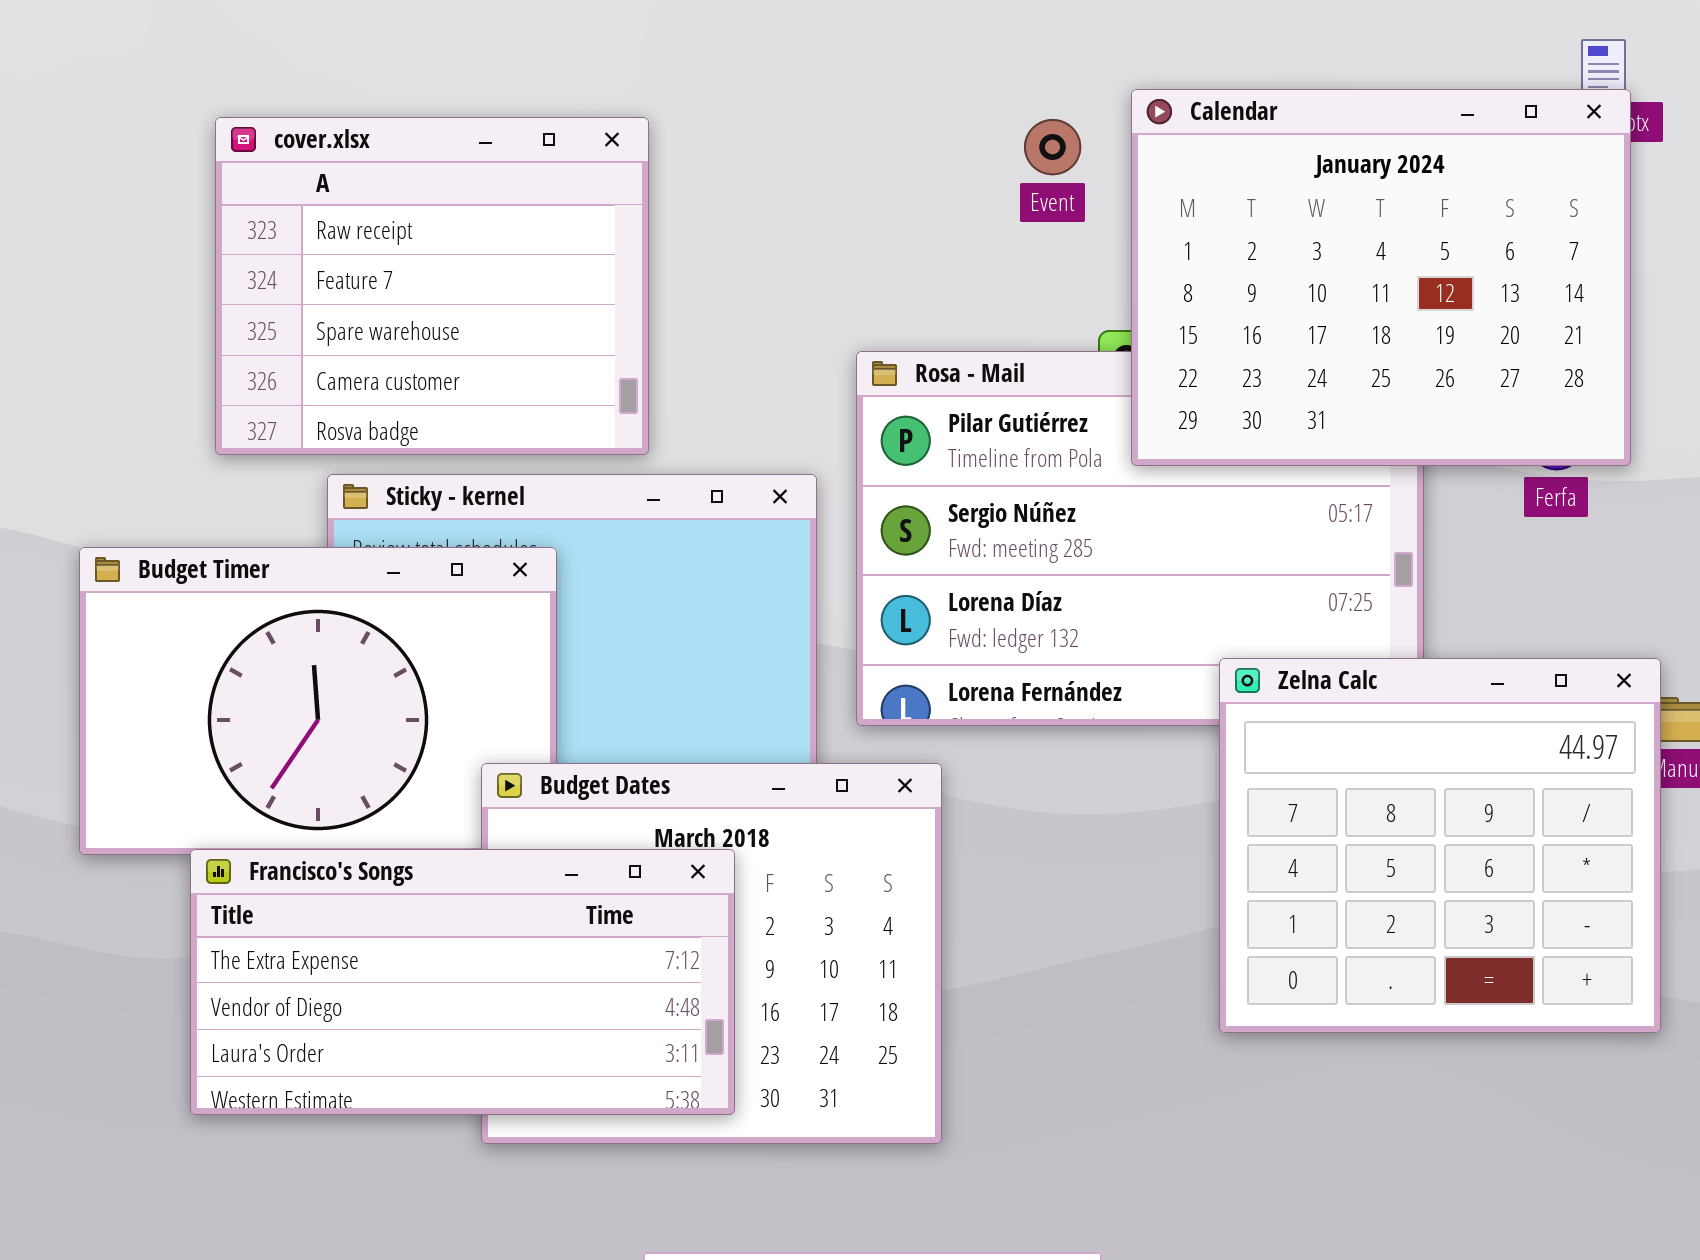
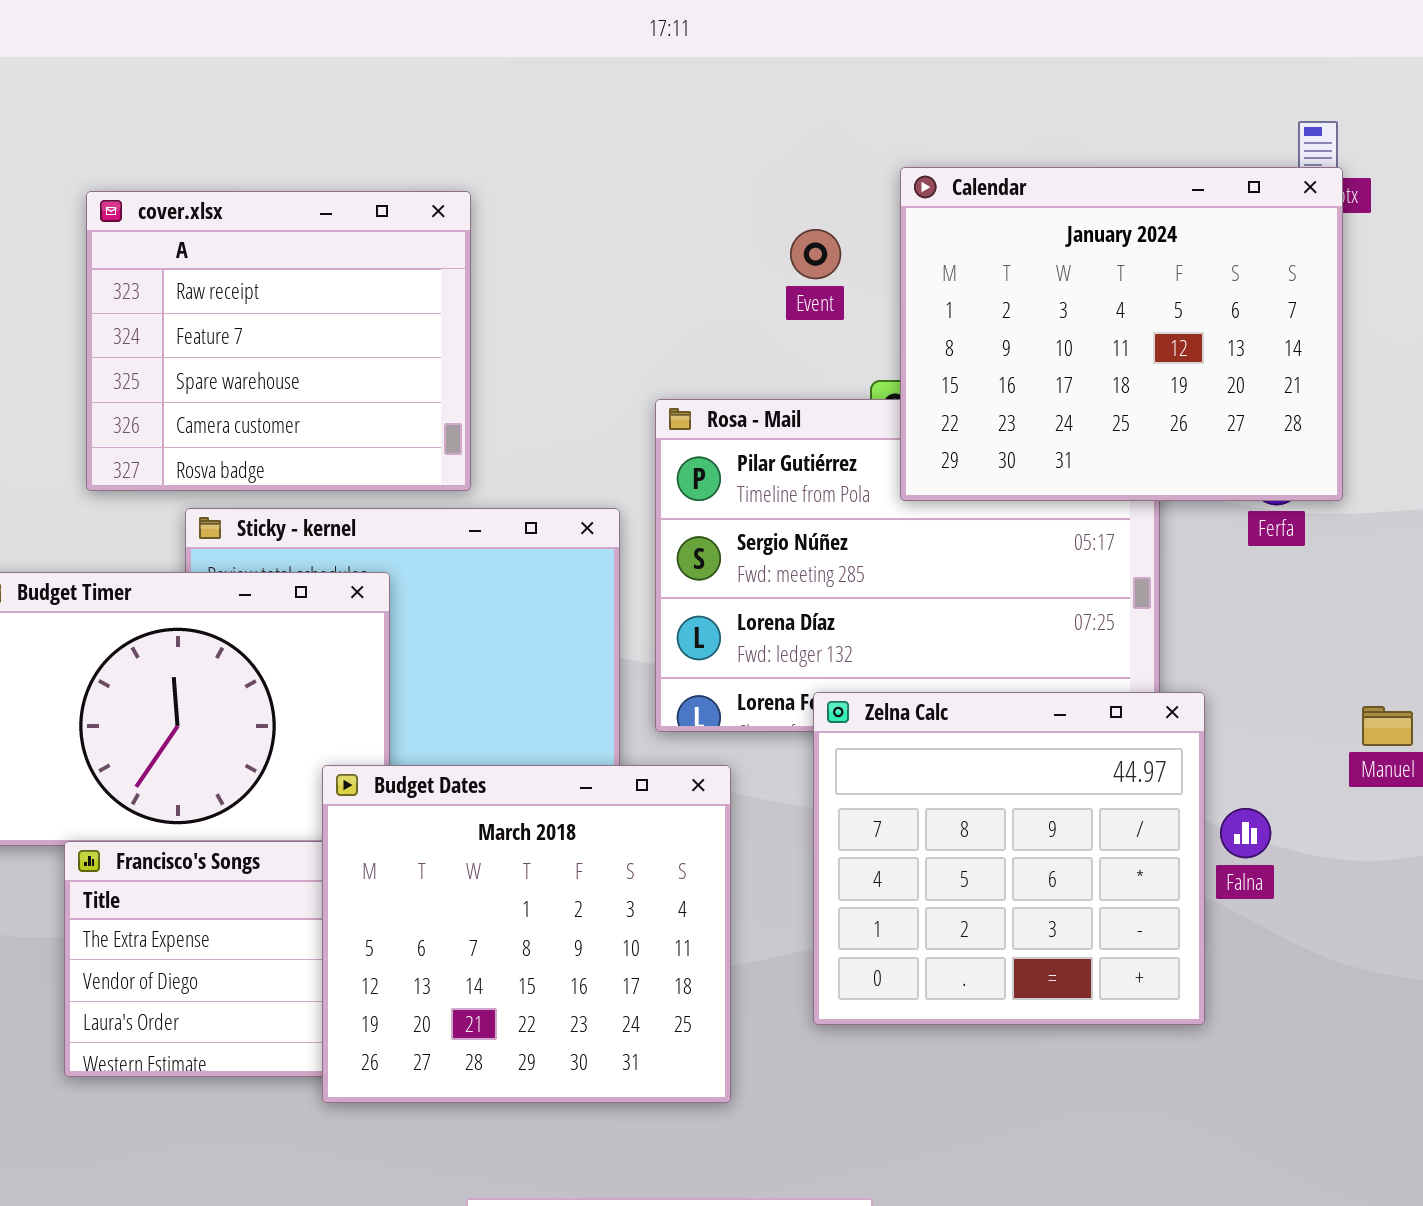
Event: [1024,119,1081,175] -> [790,229,841,279], moved
Zelna Calc: [1219,658,1661,1033] -> [813,692,1205,1025], moved
Budget Dates: [481,763,942,1144] -> [322,765,731,1103], raised

